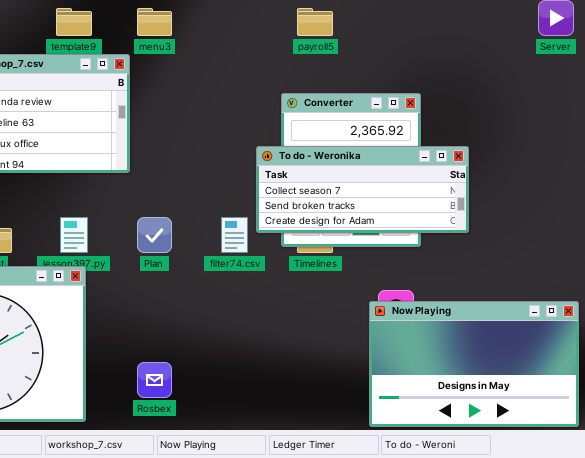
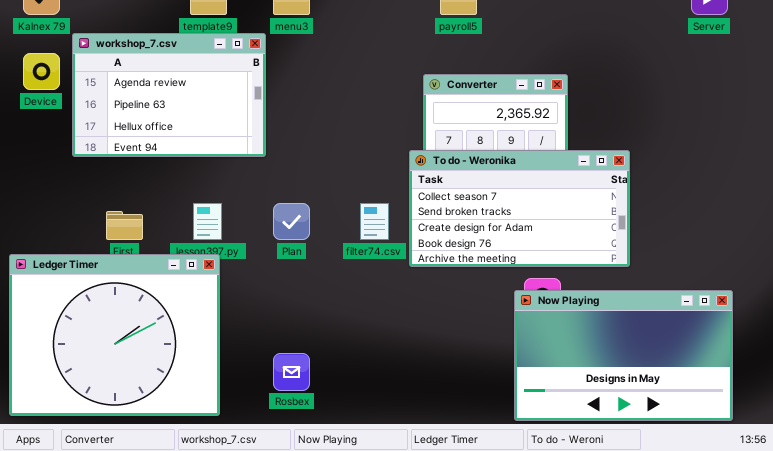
To do - Weronika: [256,146,469,233] -> [409,150,630,267], moved, resized

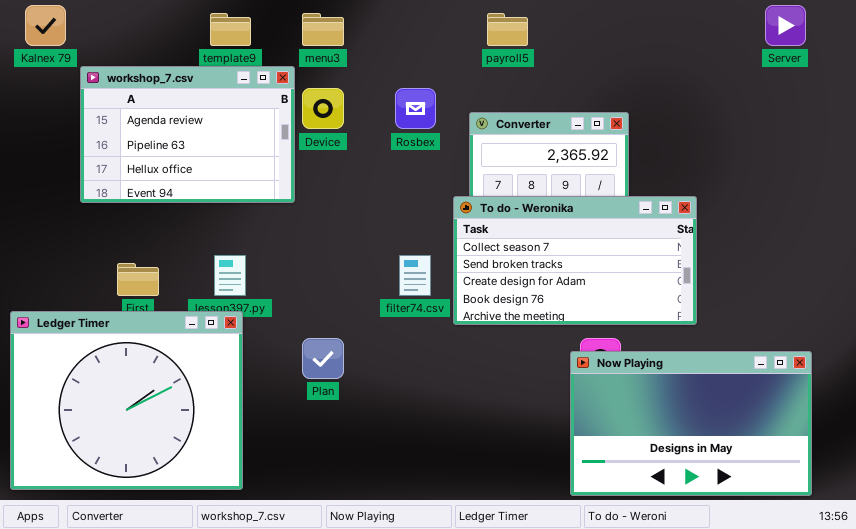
Device: [23,53,60,90] -> [302,88,344,129], moved
Plan: [273,203,310,240] -> [302,338,344,379], moved
Rosbex: [273,353,310,391] -> [395,88,436,129], moved

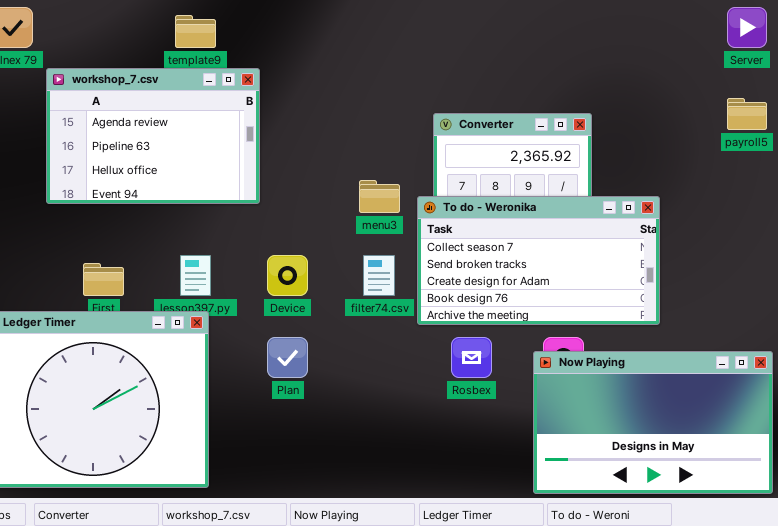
menu3: [302,13,344,46] -> [359,180,400,213], moved
payroll5: [487,13,528,46] -> [727,98,767,130], moved
Device: [302,88,344,129] -> [267,255,308,296], moved
Rosbex: [395,88,436,129] -> [451,337,492,378], moved

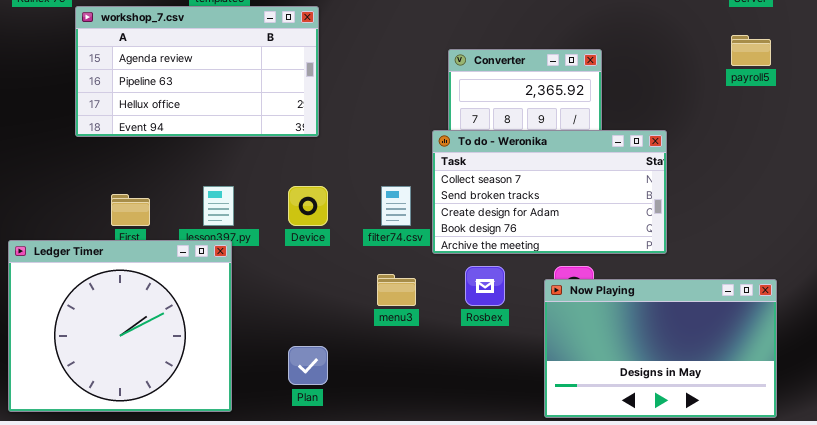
workshop_7.csv: [46,68,260,204] -> [75,6,319,137], resized
menu3: [359,180,400,213] -> [377,274,416,306], moved
Plan: [267,337,308,378] -> [288,346,328,385], moved

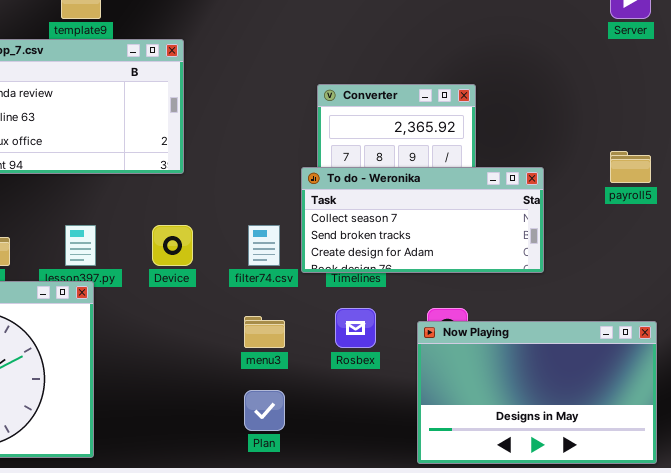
payroll5: [731,35,771,66] -> [610,151,651,183], moved
To do - Weronika: [432,130,667,254] -> [301,167,544,273], resized
Plan: [288,346,328,385] -> [244,390,285,431], moved

